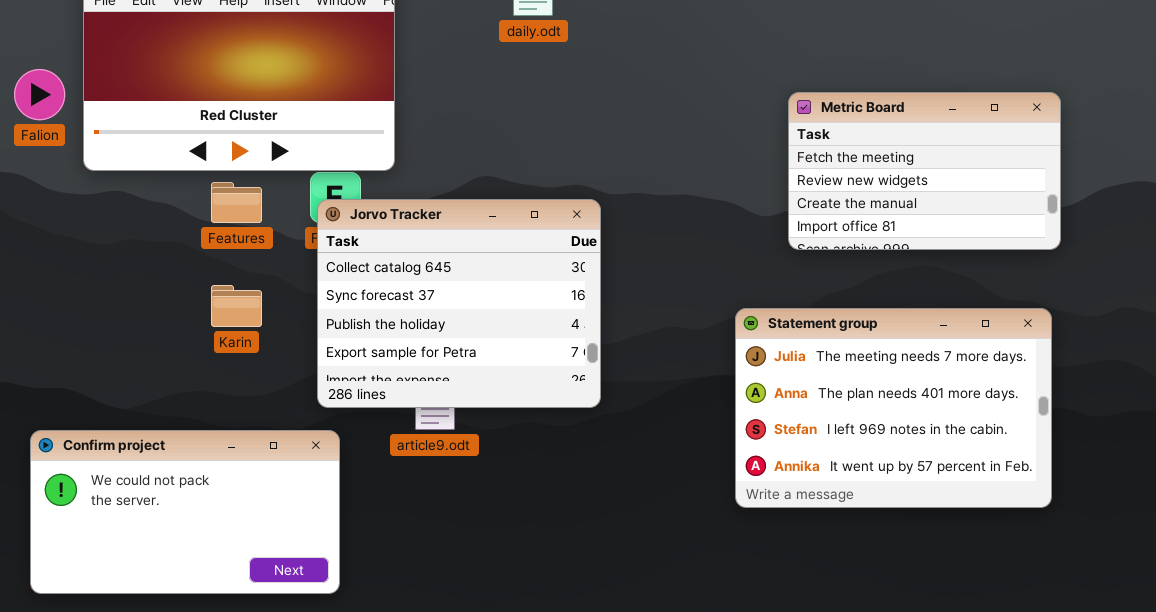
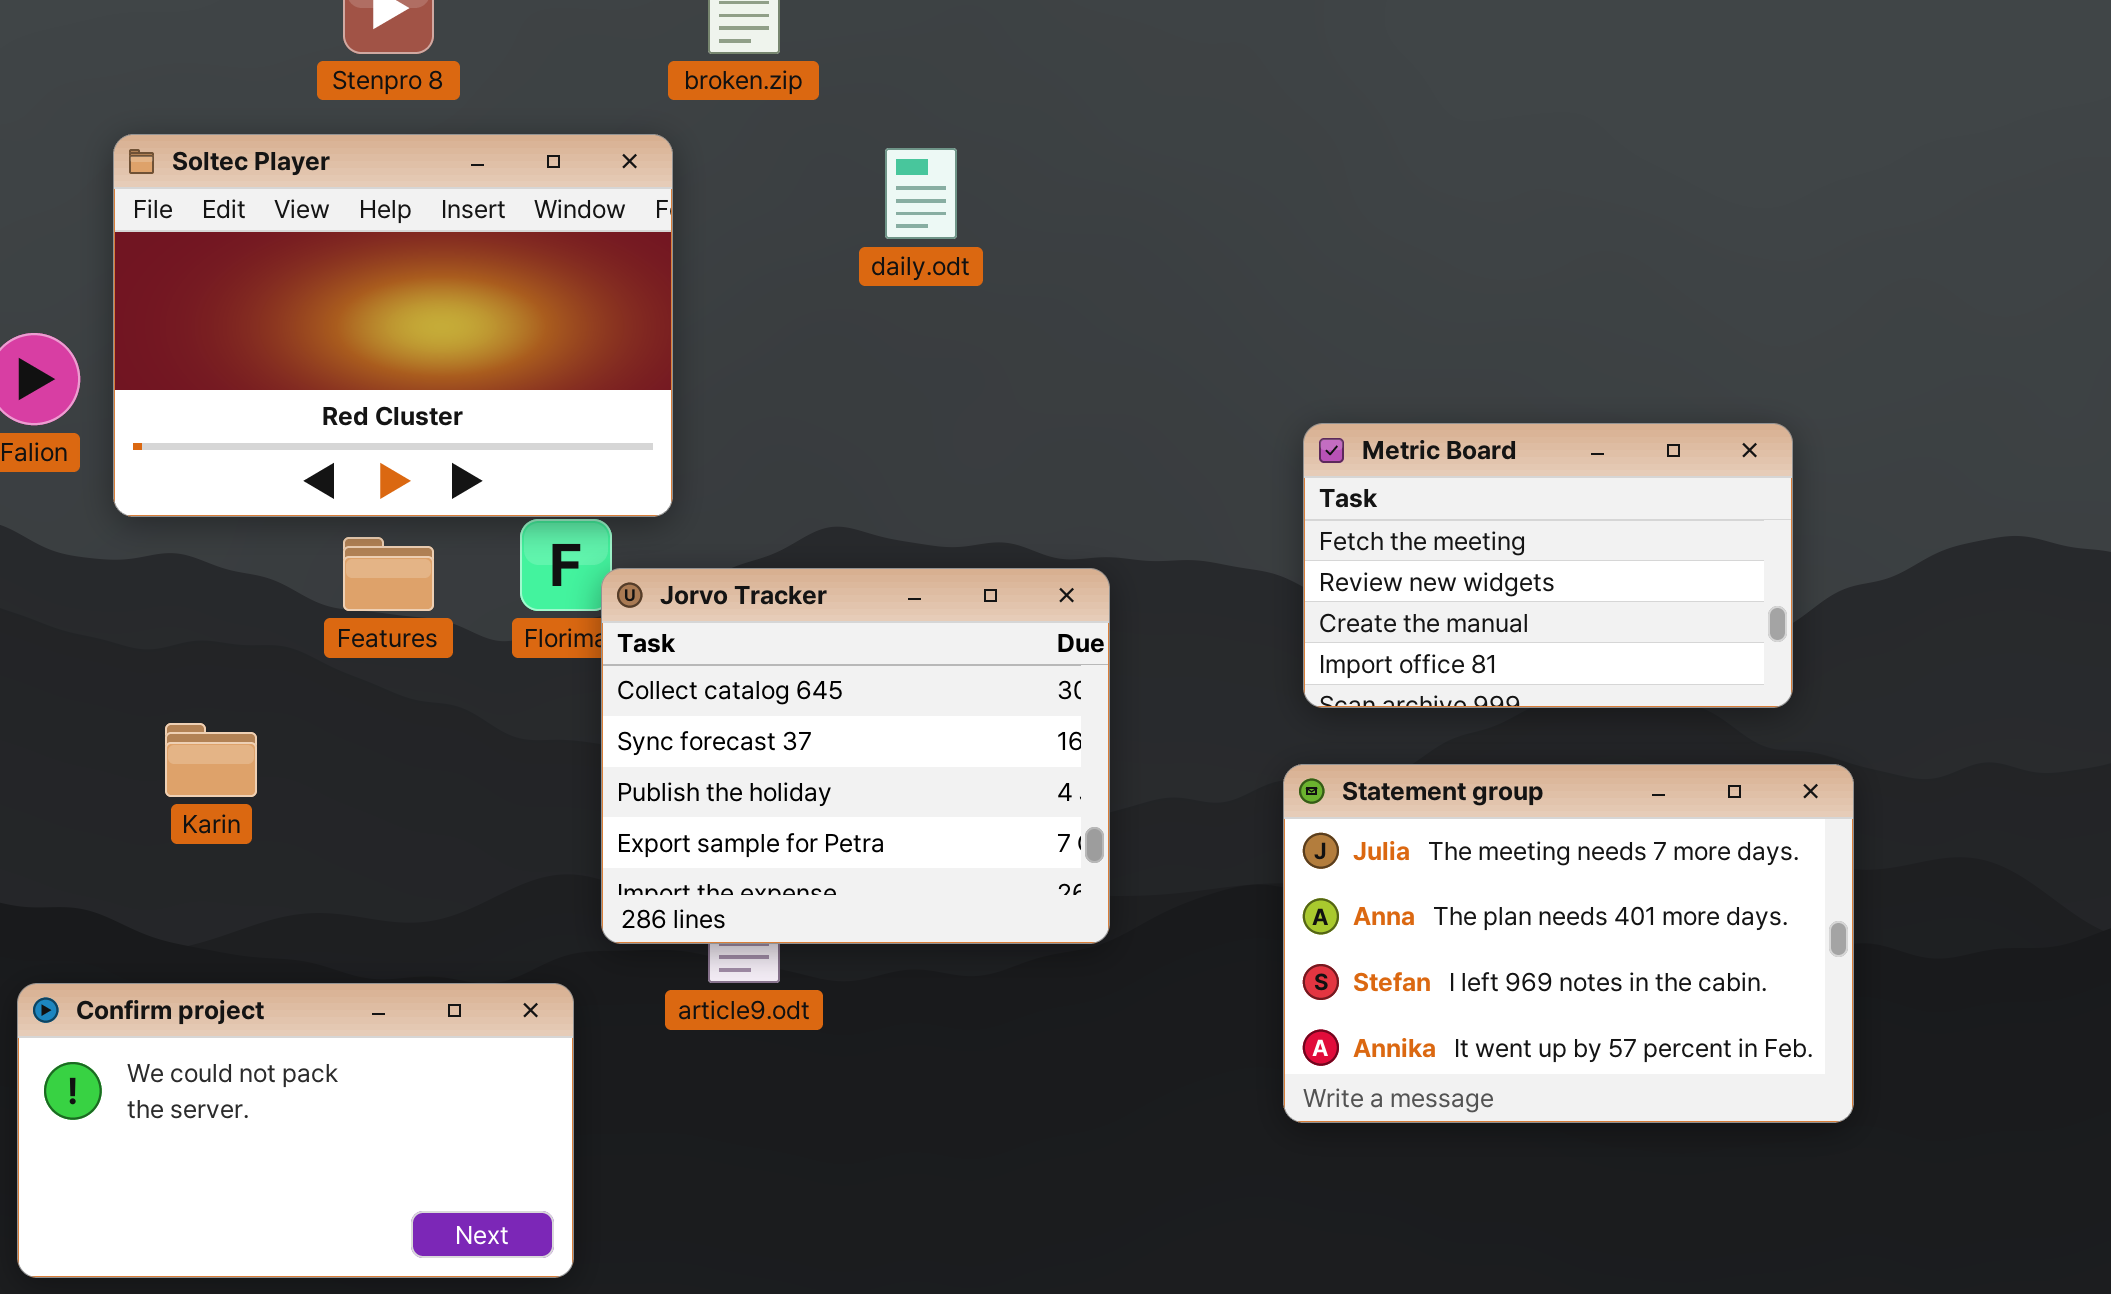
Metric Board: [788,92,1061,250] -> [1303,423,1793,708], moved
Jorvo Tracker: [317,199,601,408] -> [601,568,1110,944], moved
Karin: [211,285,262,327] -> [165,723,257,797], moved

